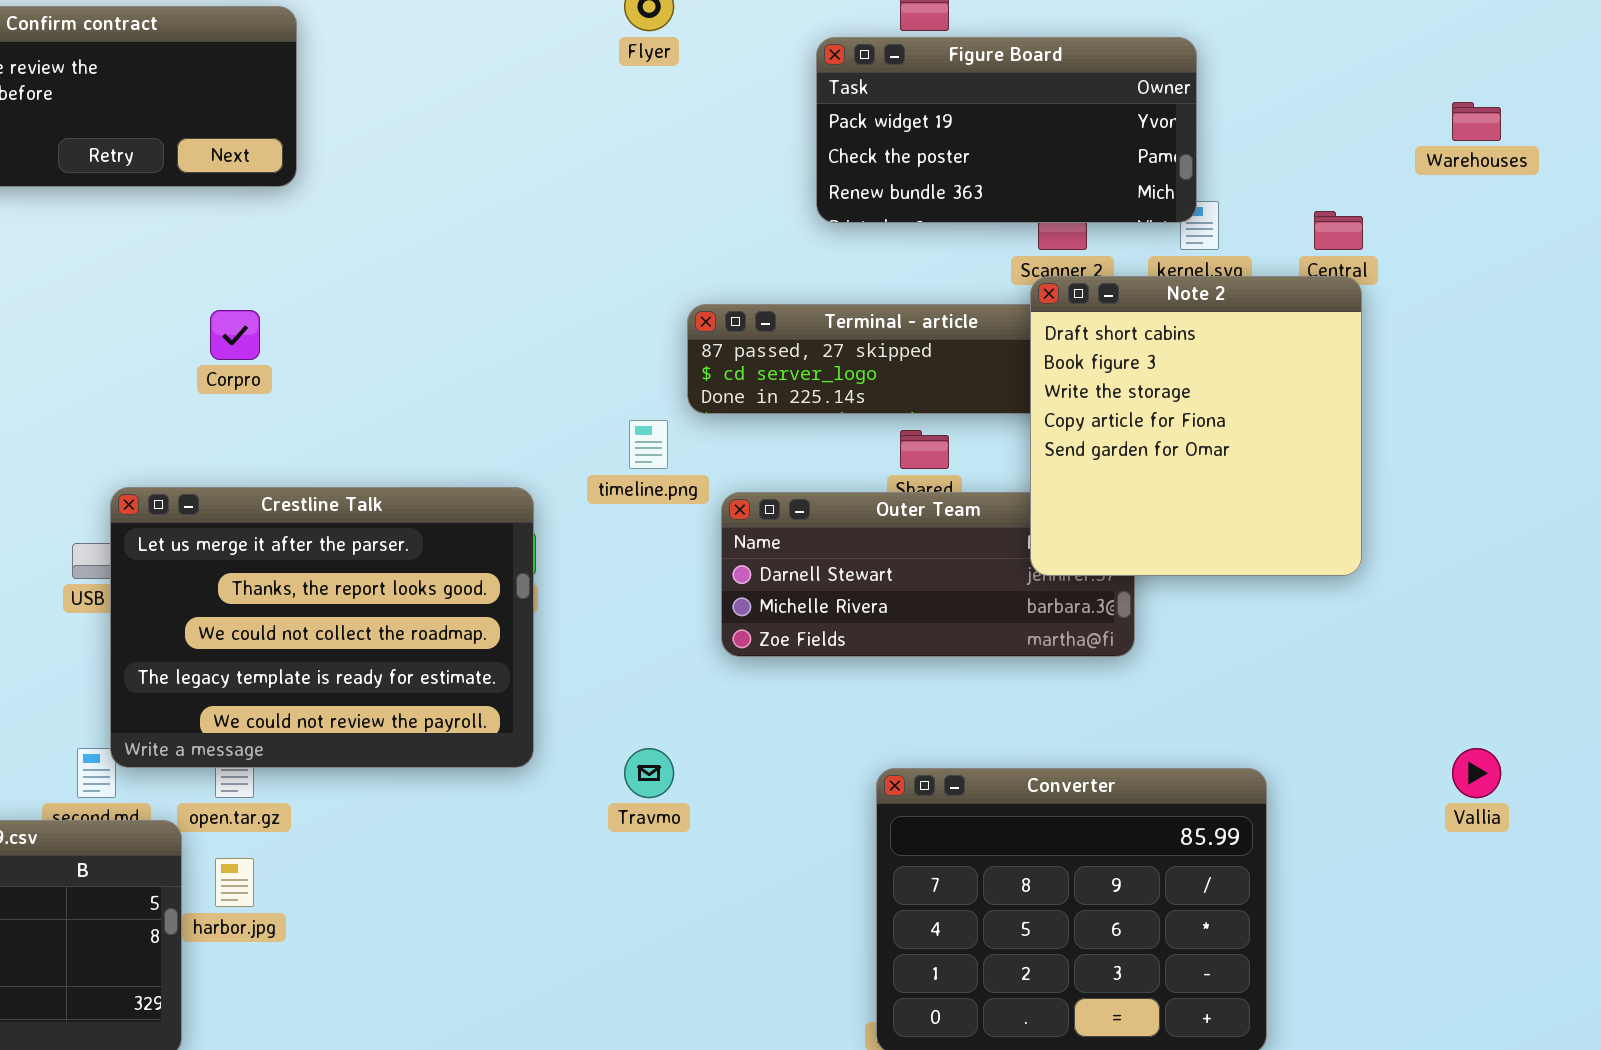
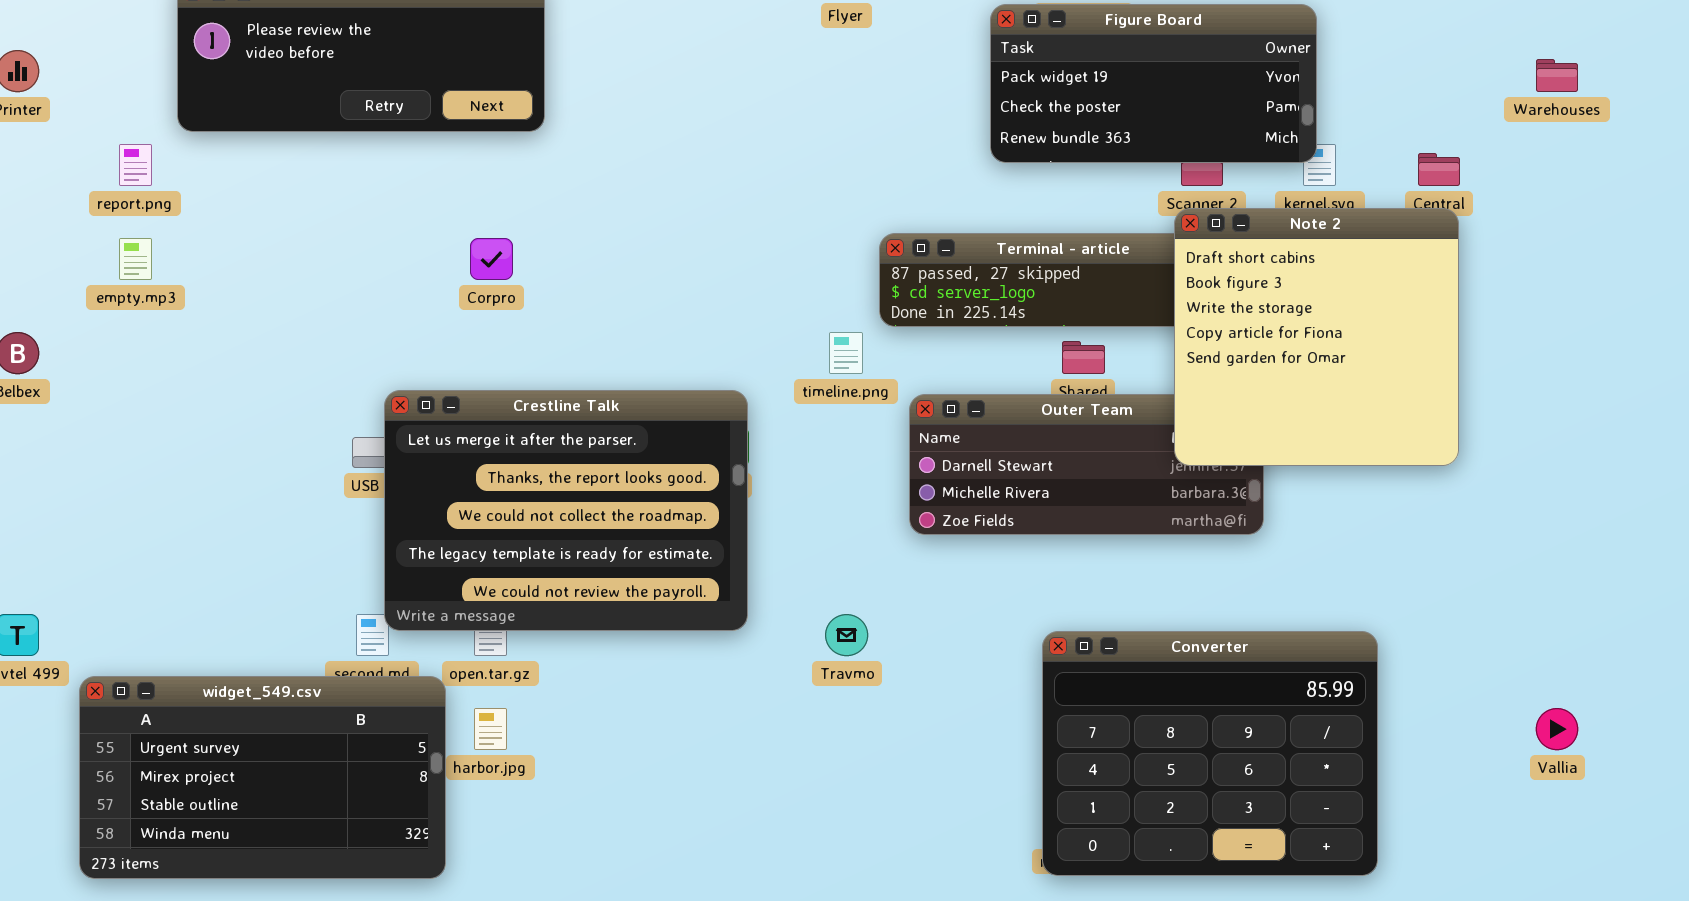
Vallia: [1452,748,1501,798] -> [1536,708,1578,750], moved

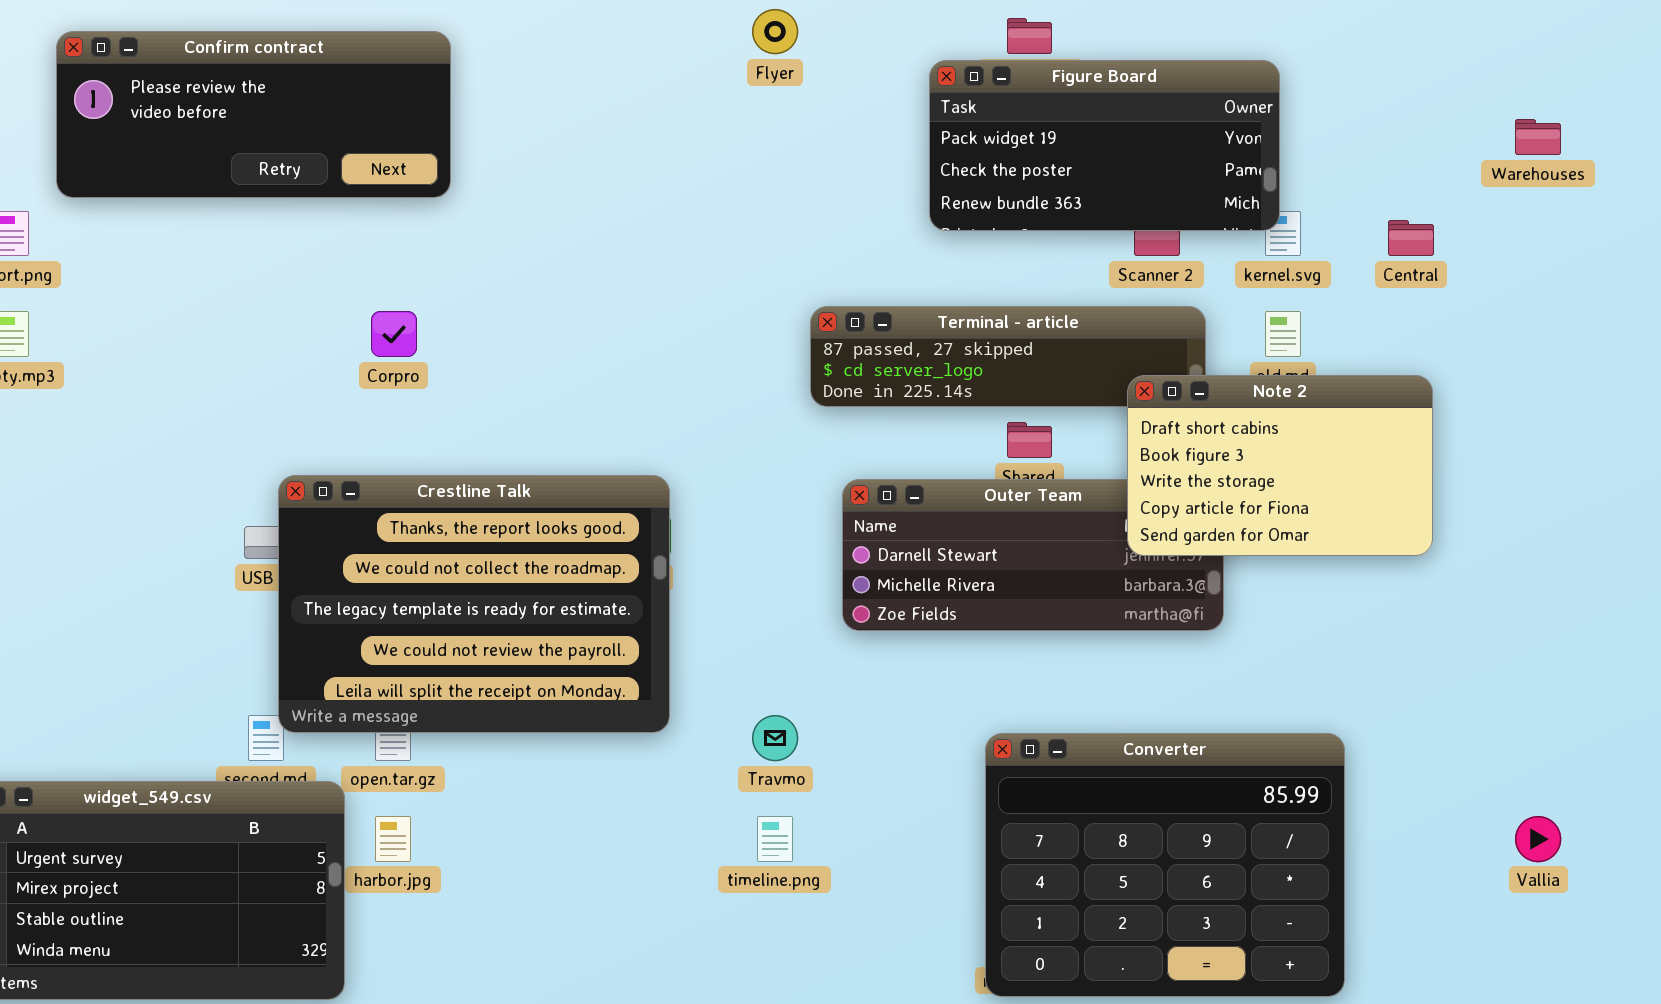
Note 2: [1174,208,1459,466] -> [1127,375,1433,556], resized
timeline.png: [829,332,863,374] -> [757,816,793,862], moved
Crestline Talk: [384,390,748,631] -> [278,475,670,733], scrolled down 1 row

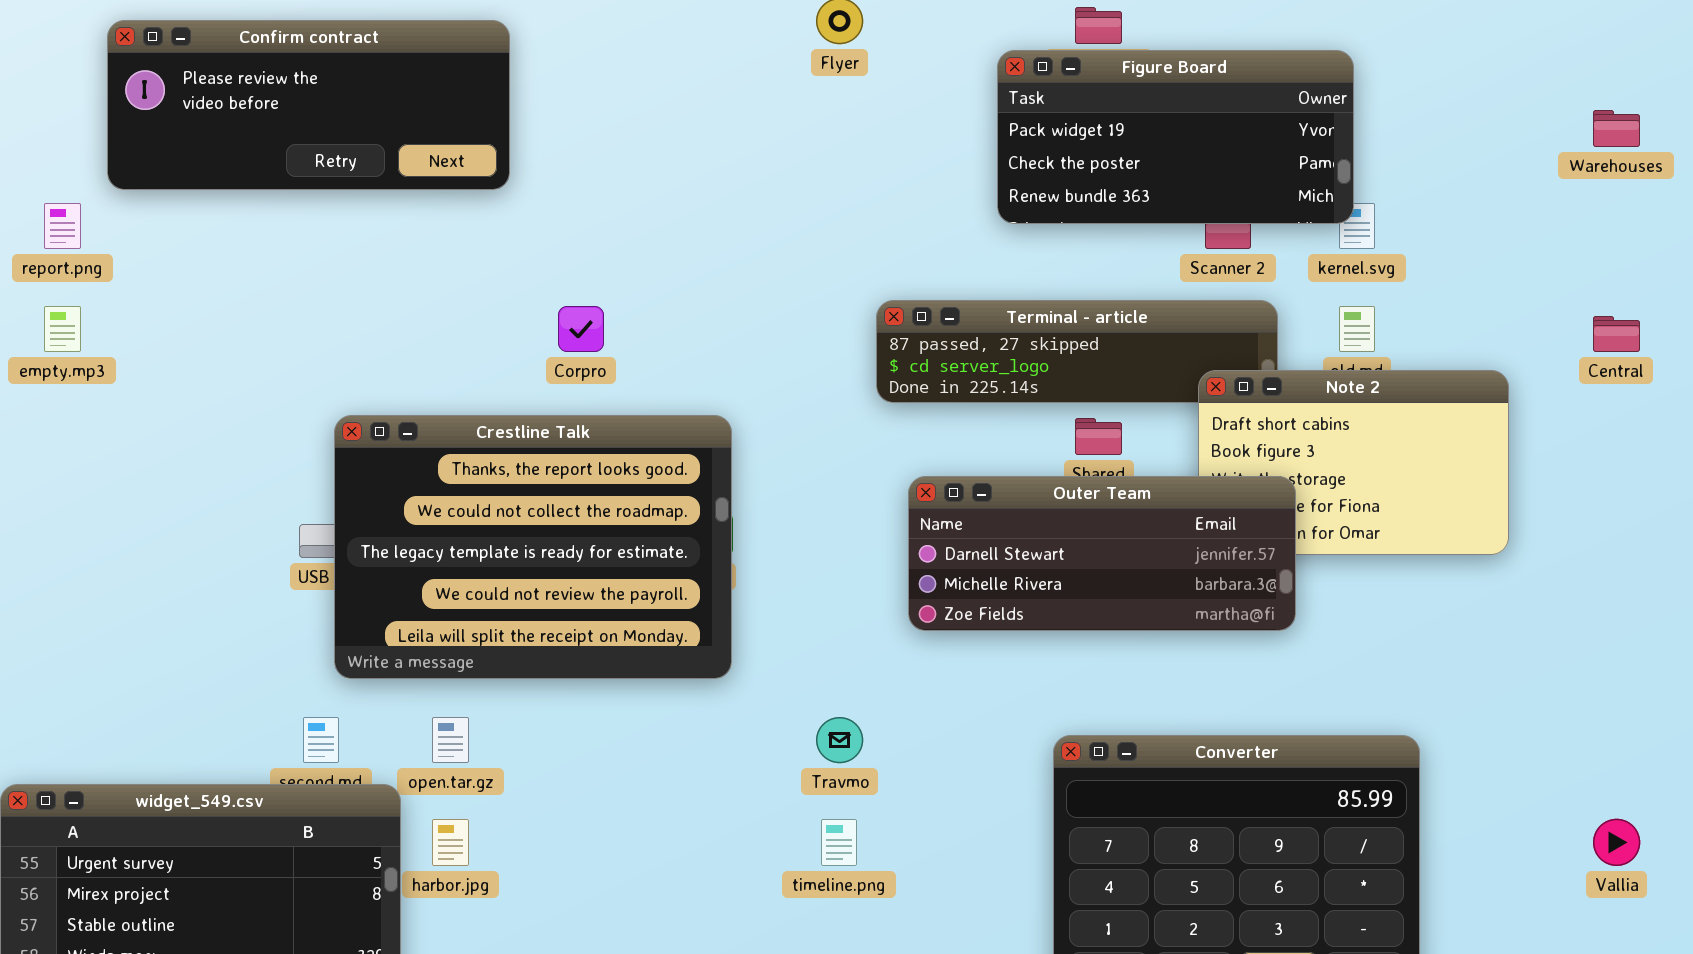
Central: [1388,220,1434,256] -> [1593,316,1640,352], moved
Corpro: [371,311,417,357] -> [558,306,604,352], moved
Crestline Talk: [278,475,670,733] -> [334,415,732,679], moved
Outer Team: [842,479,1224,631] -> [908,476,1296,631], raised

